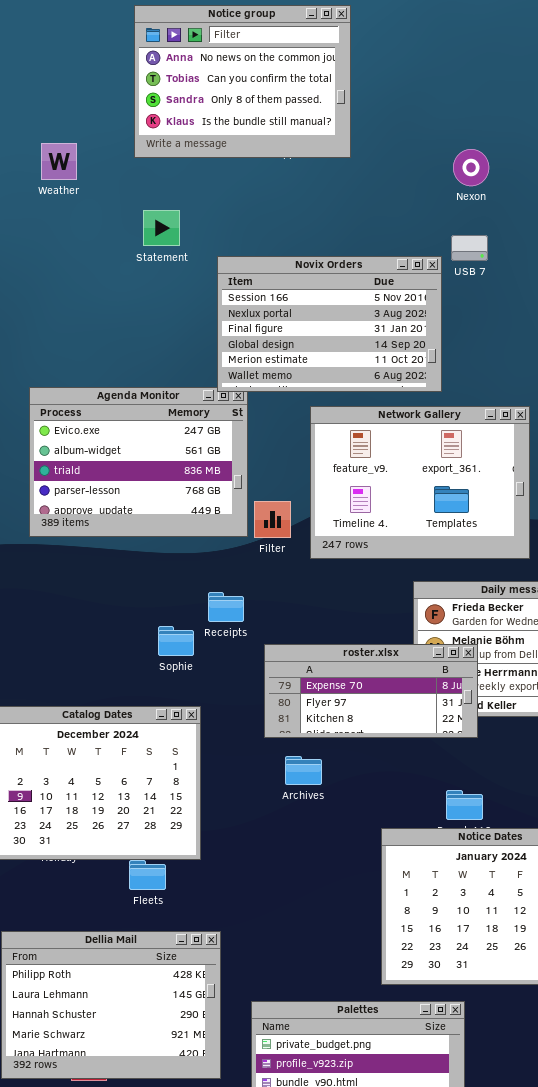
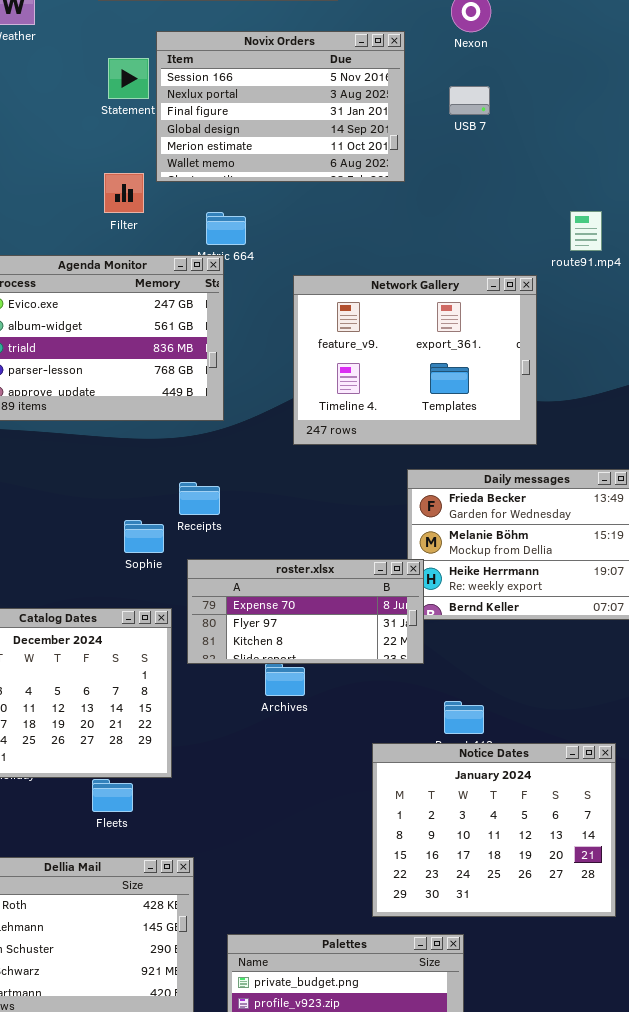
Novix Orders: [217,256,442,392] -> [156,31,405,182], moved
Filter: [254,501,291,538] -> [104,173,144,213], moved
roster.xlsx: [264,644,478,738] -> [187,559,424,664], moved

